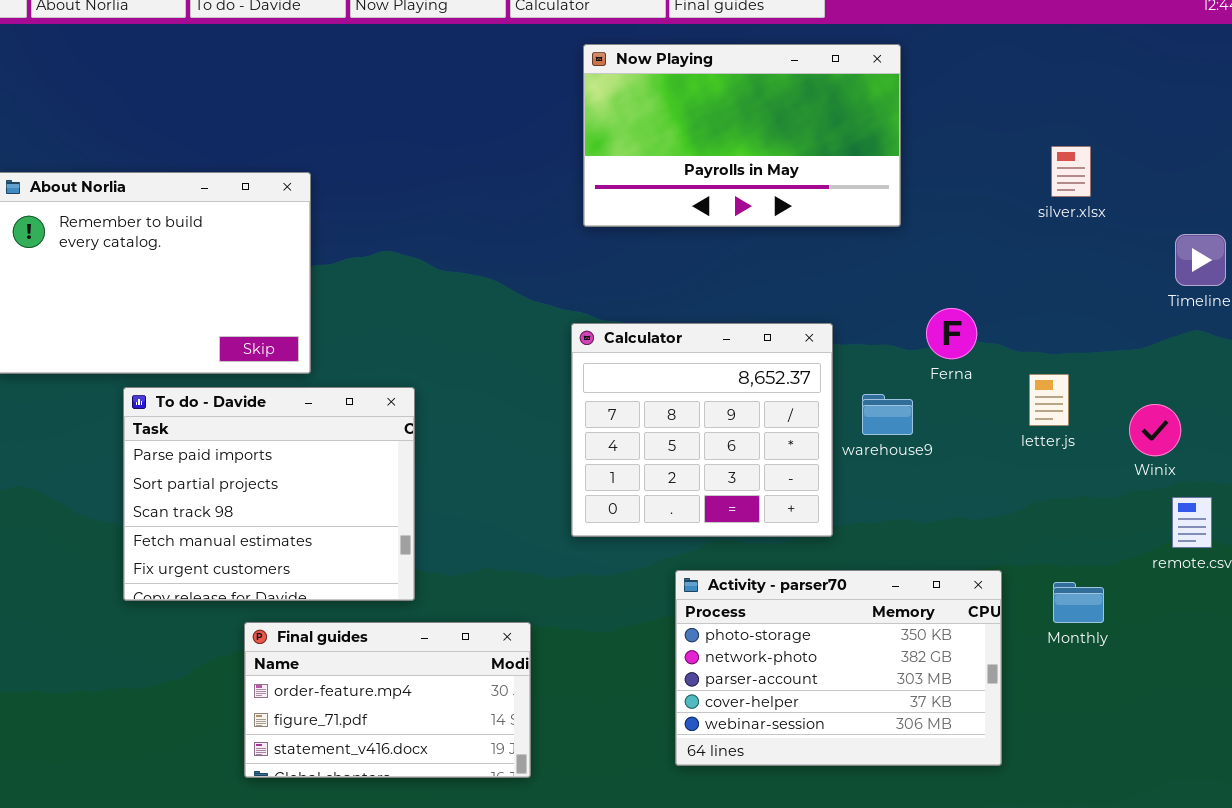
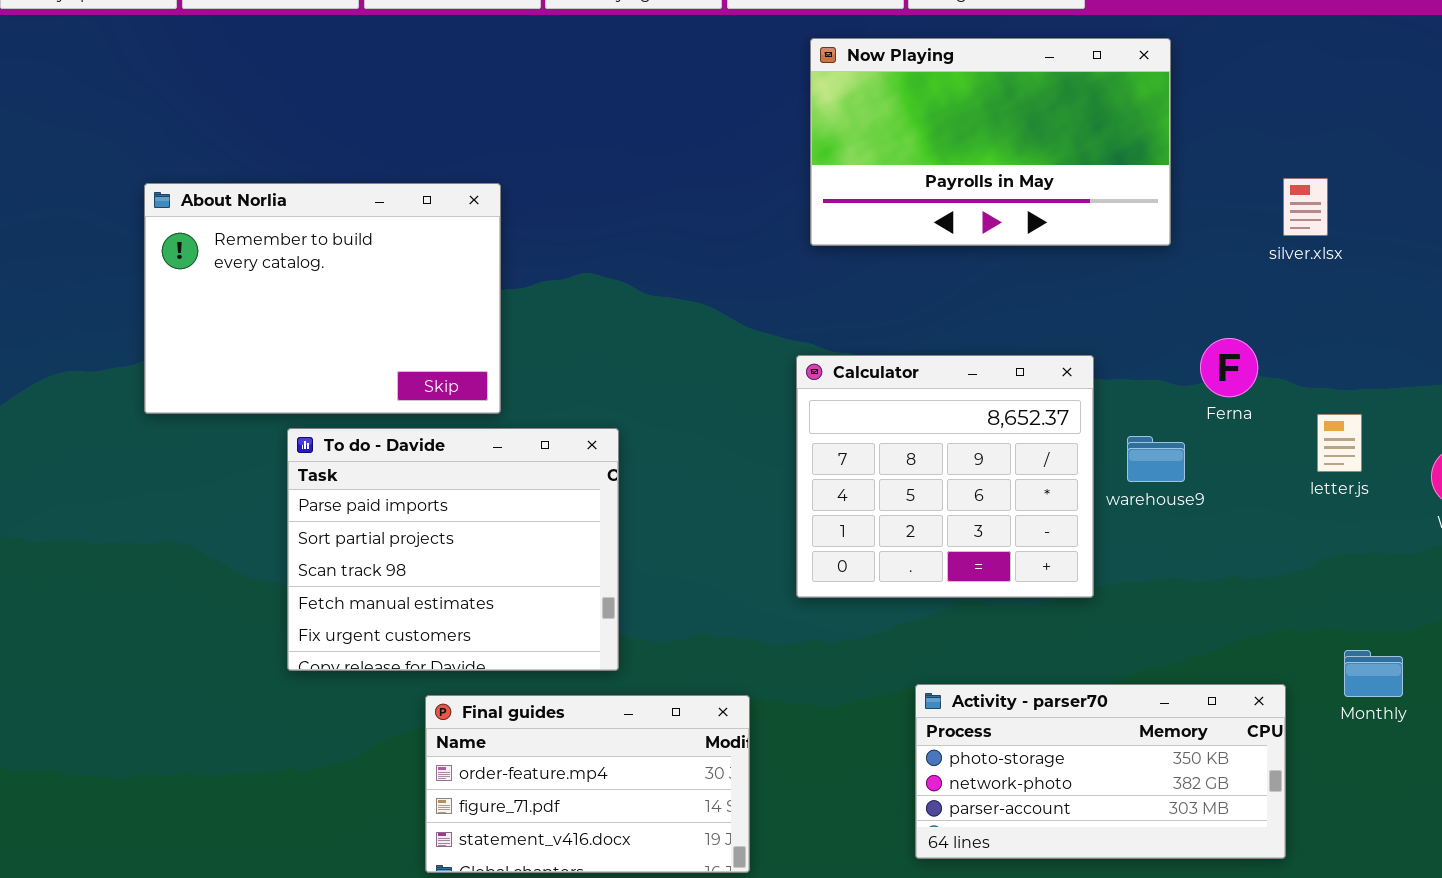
silver.xlsx: [1051,146,1091,197] -> [1283,178,1328,236], moved
Activity - parser70: [675,570,1002,766] -> [915,684,1286,859], resized

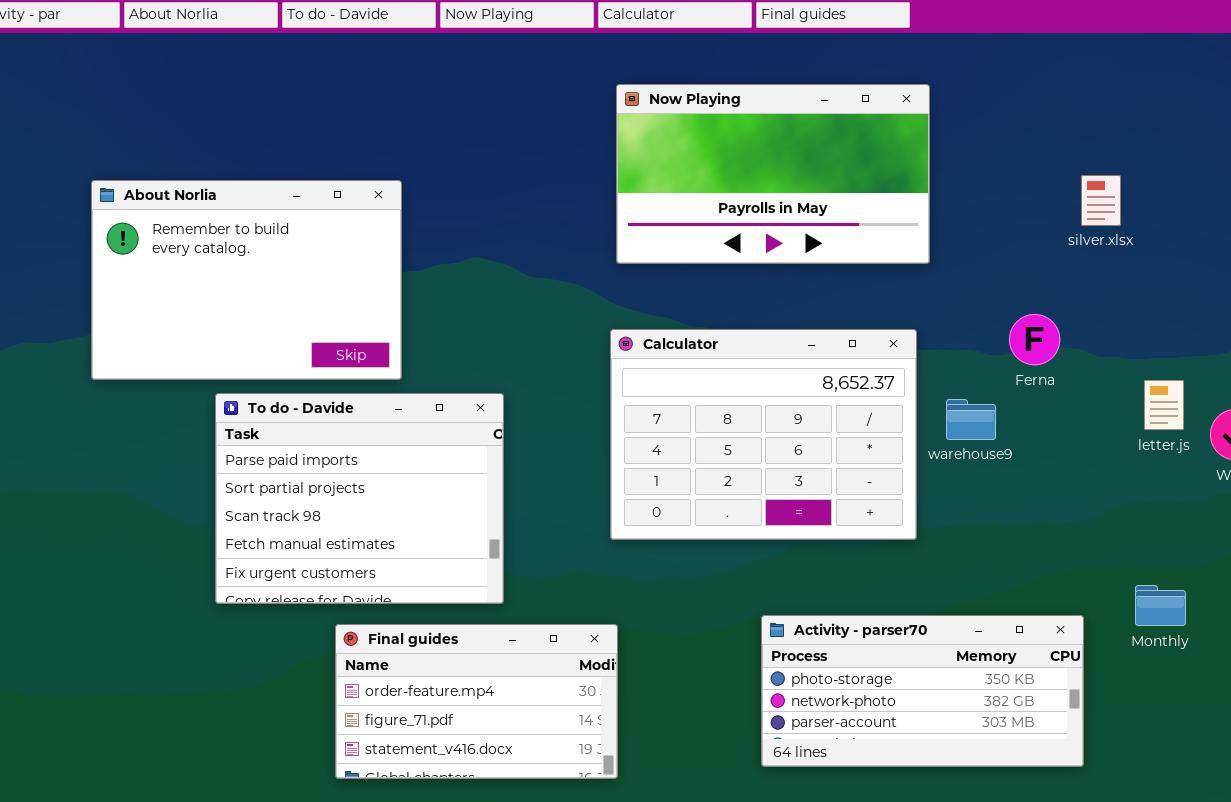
Now Playing: [810,38,1171,246] -> [616,84,930,264], moved
Calculator: [796,355,1094,598] -> [610,329,917,540], resized
letter.js: [1317,414,1362,472] -> [1144,380,1184,430], moved

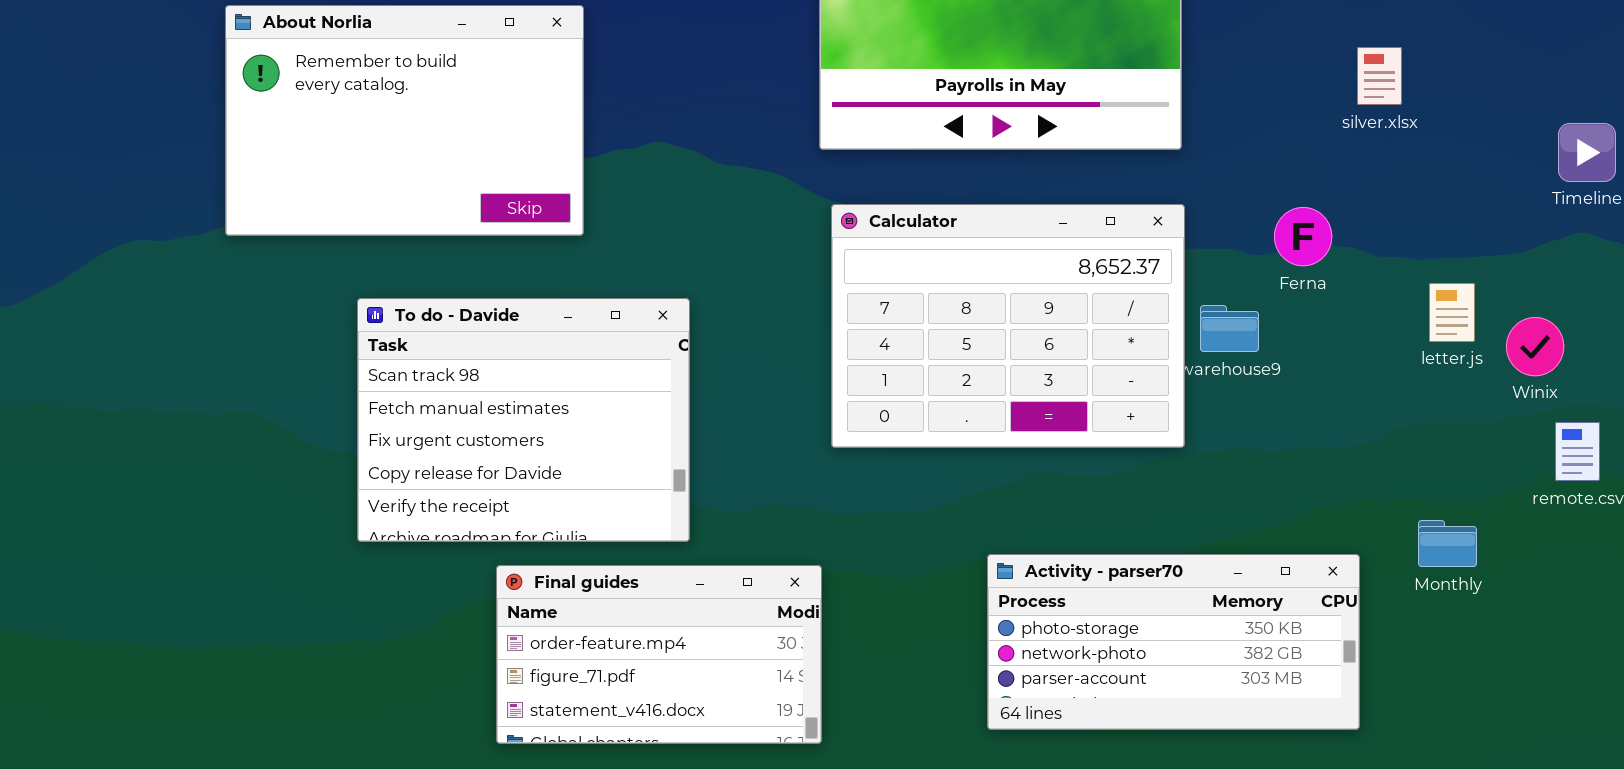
About Norlia: [91,180,402,380] -> [225,5,584,236], moved
Calculator: [610,329,917,540] -> [831,204,1185,448], moved
To do - Davide: [215,393,504,604] -> [357,298,690,542], scrolled down 2 rows

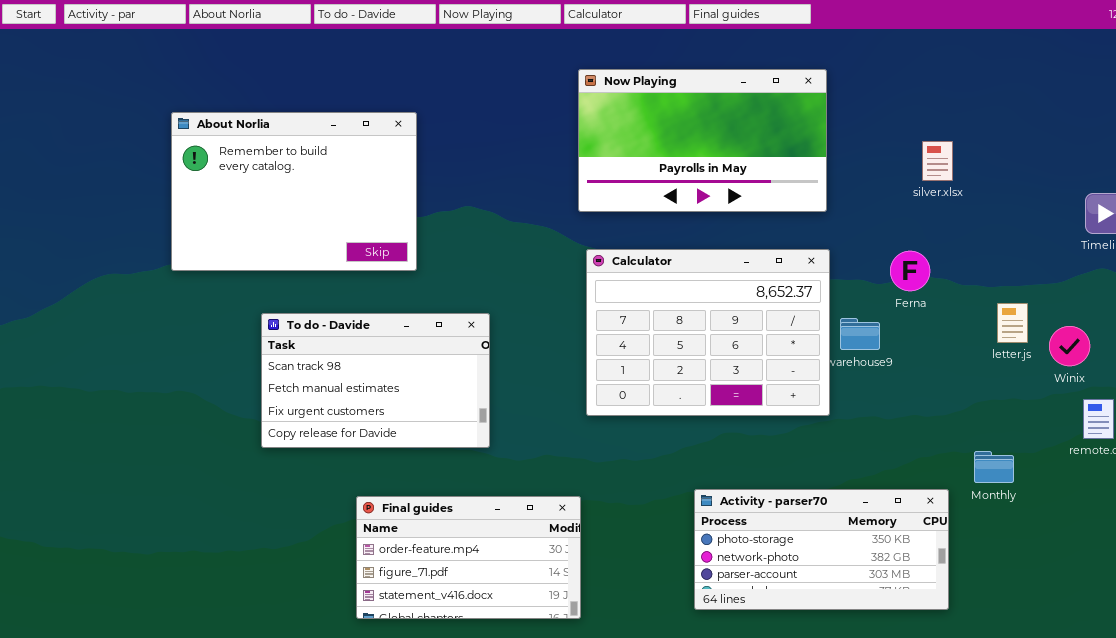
silver.xlsx: [1357,47,1402,105] -> [922,141,953,181], moved
To do - Davide: [357,298,690,542] -> [261,313,490,448], resized
Monthly: [1418,520,1477,567] -> [974,451,1014,483], moved

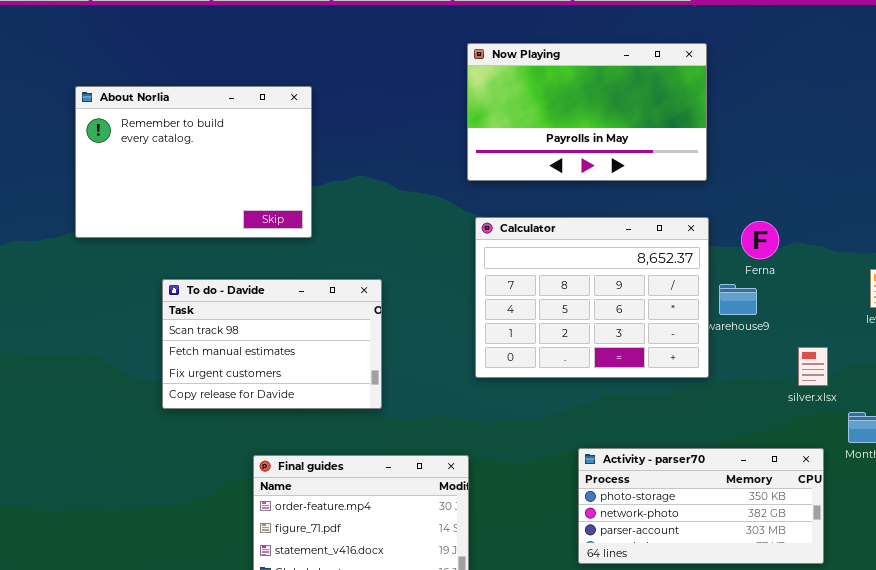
silver.xlsx: [922,141,953,181] -> [798,347,828,386], moved
Ferna: [890,251,930,291] -> [741,221,779,259], moved

